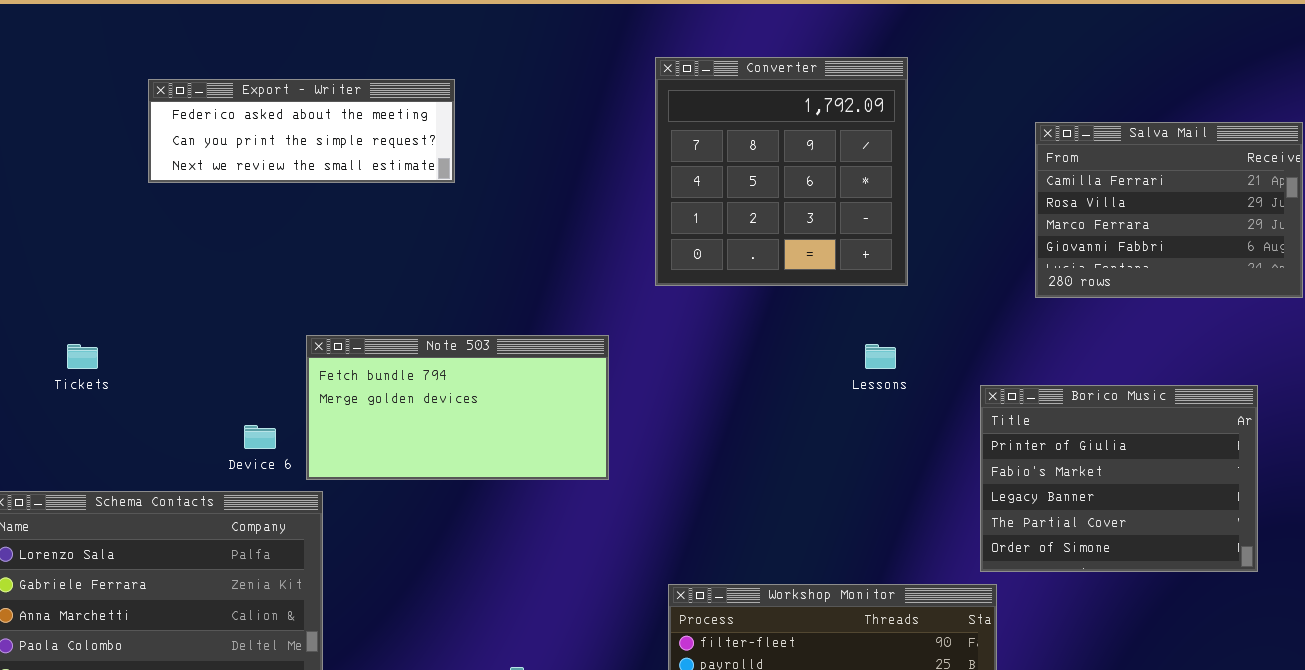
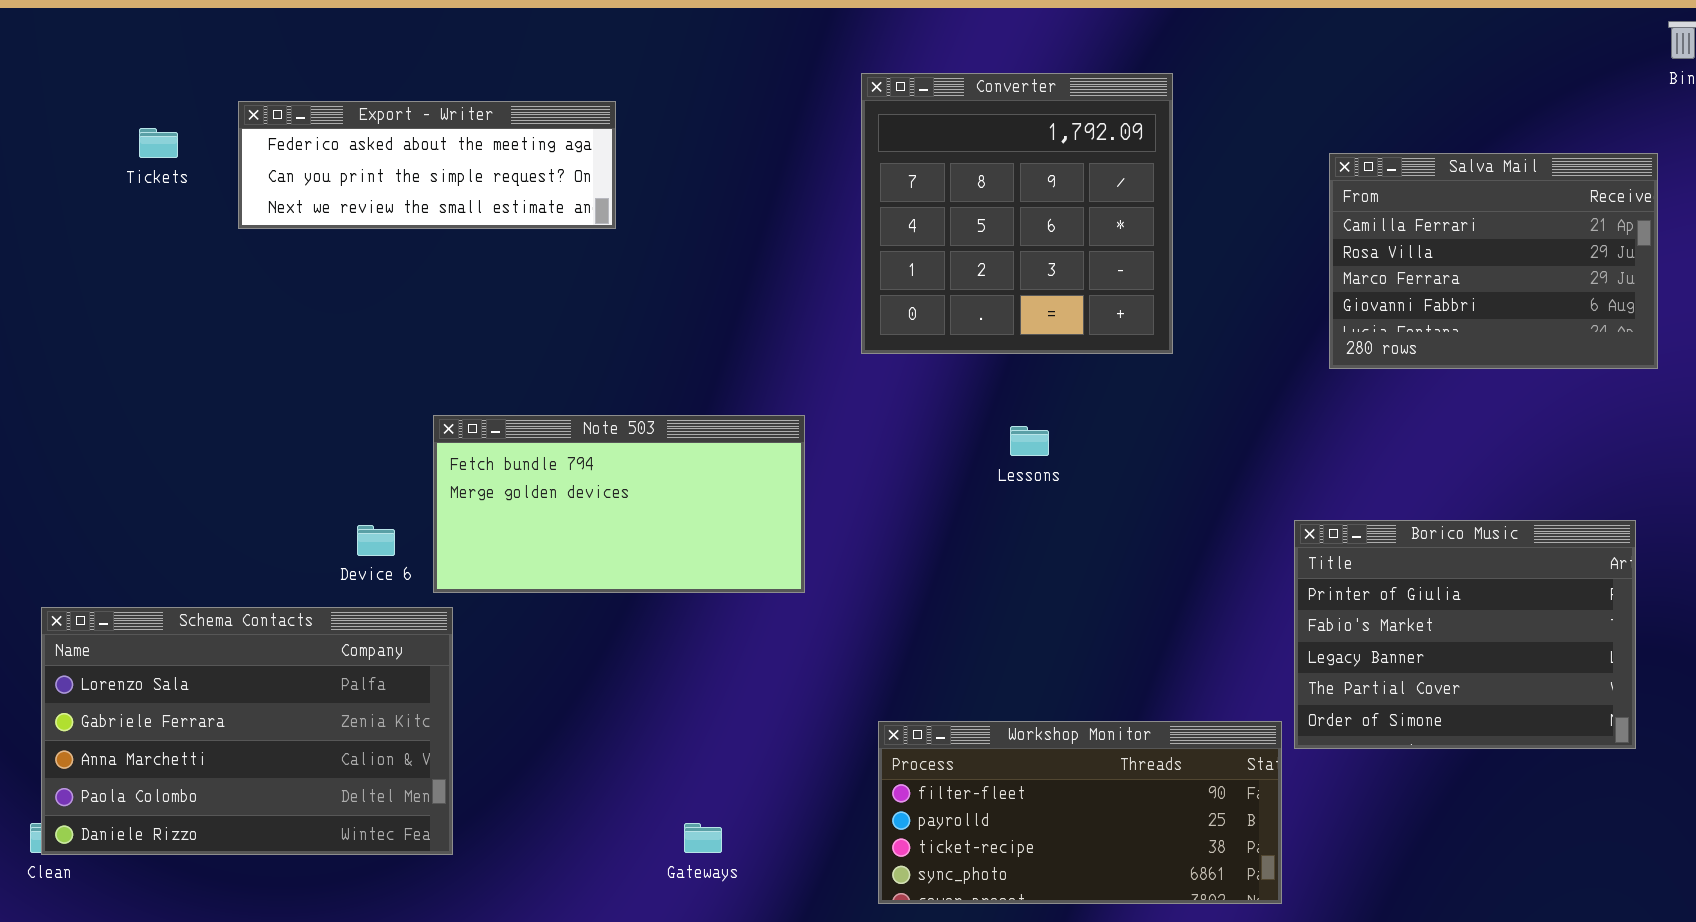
Tickets: [67,344,98,369] -> [139,128,178,158], moved
Lessons: [865,344,896,369] -> [1010,426,1049,456], moved
Borico Music: [980,385,1258,572] -> [1294,520,1636,749], moved

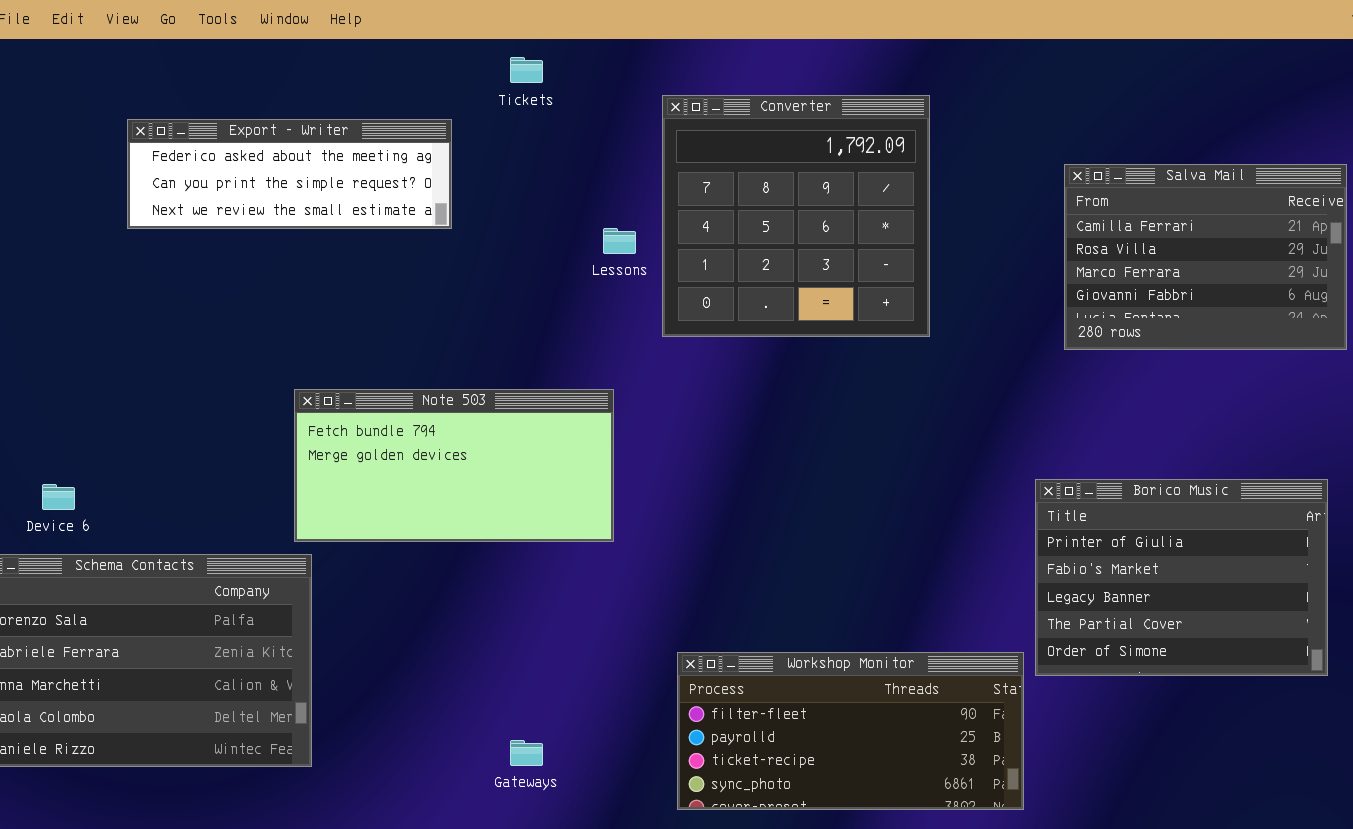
Tickets: [139,128,178,158] -> [510,57,543,83], moved
Lessons: [1010,426,1049,456] -> [603,228,636,254], moved
Device 6: [357,525,395,556] -> [42,484,75,510], moved

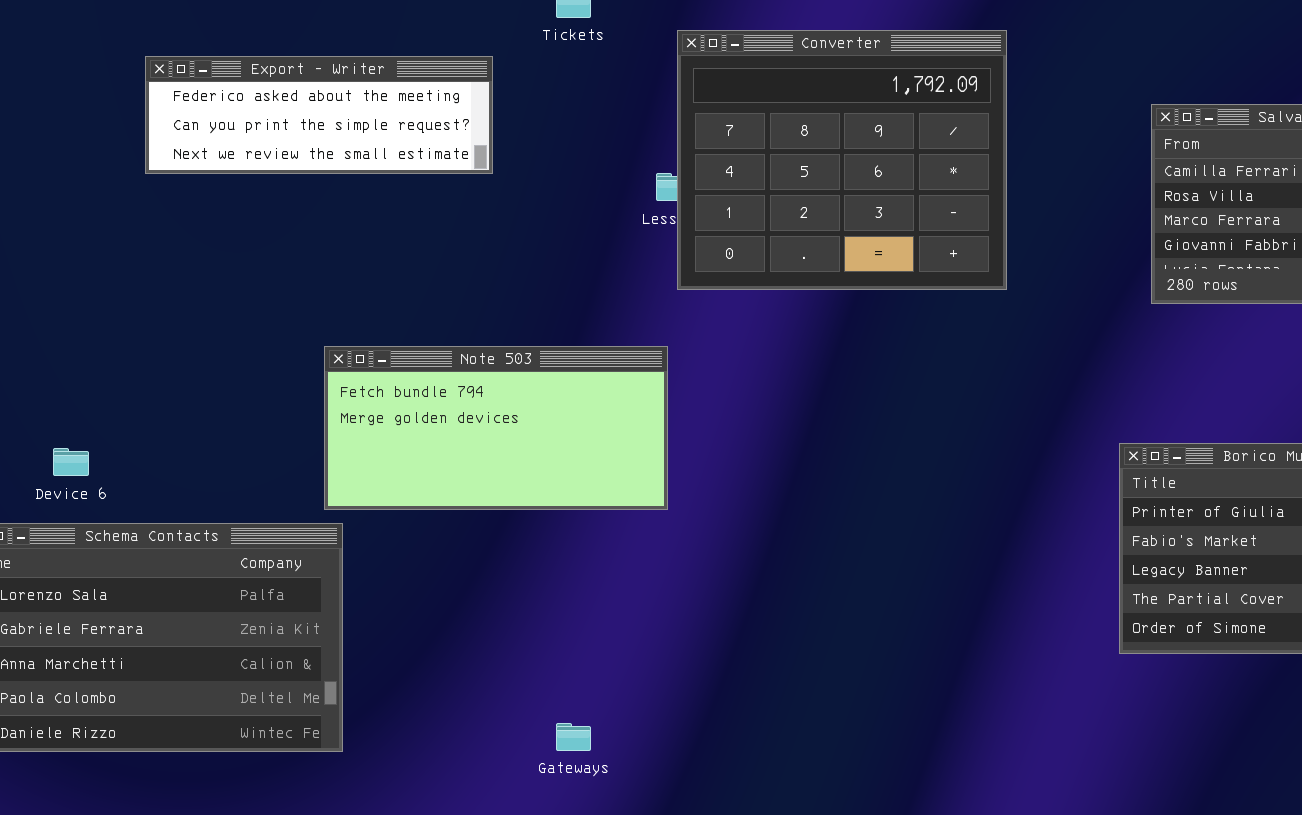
Converter: [662,95,930,337] -> [677,30,1007,290], resized
Workshop Monitor: [677,652,1024,810] -> none, closed

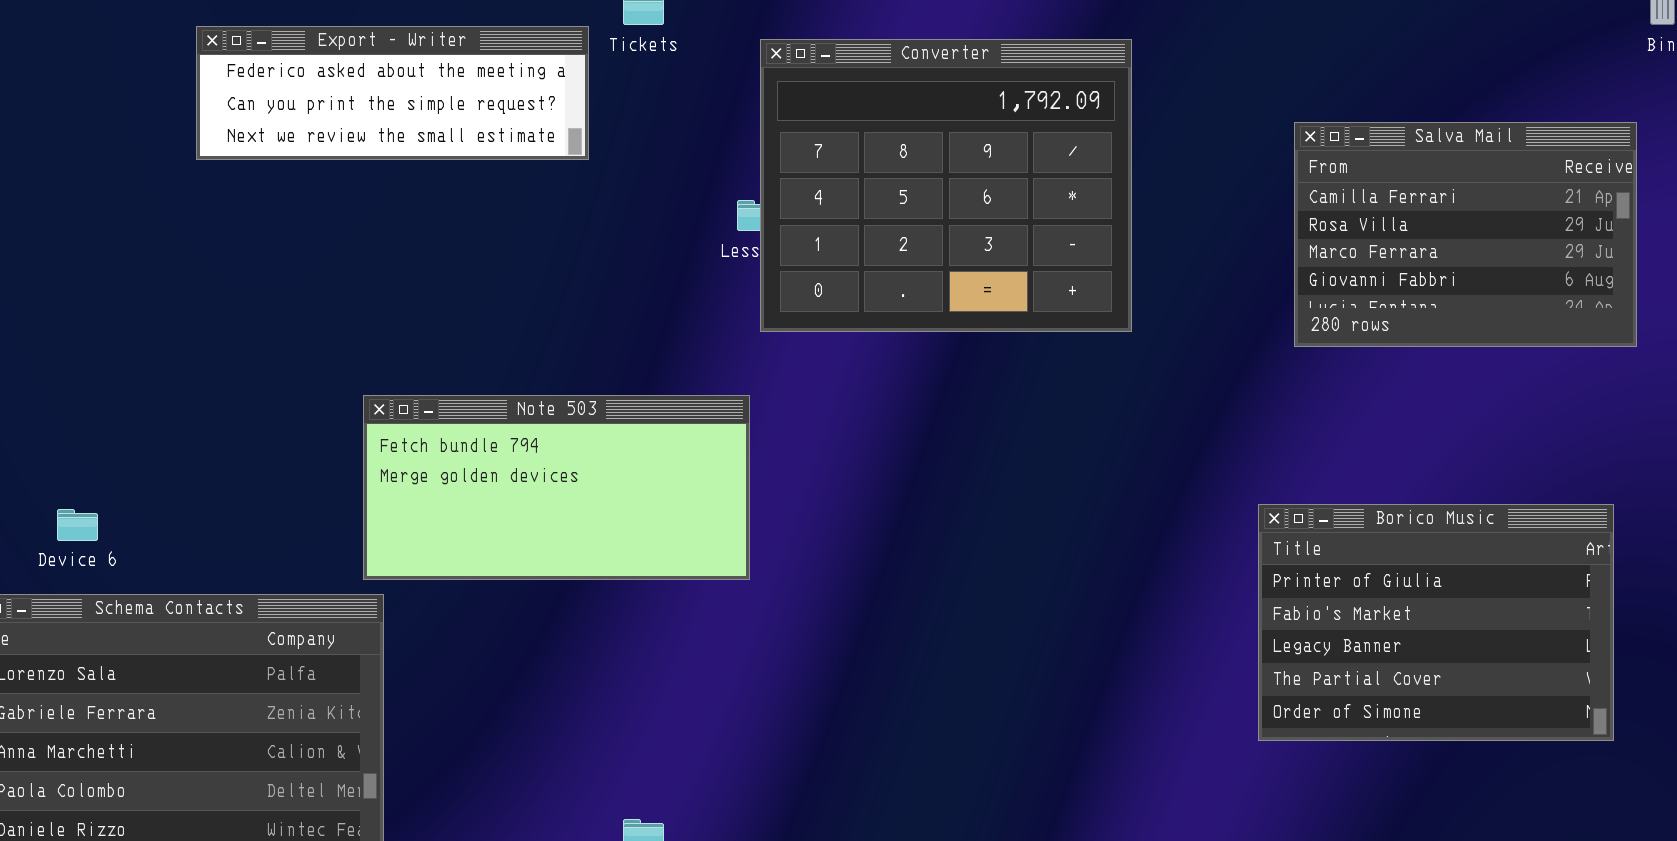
Export - Writer: [145,56,493,174] -> [196,26,589,160], moved

